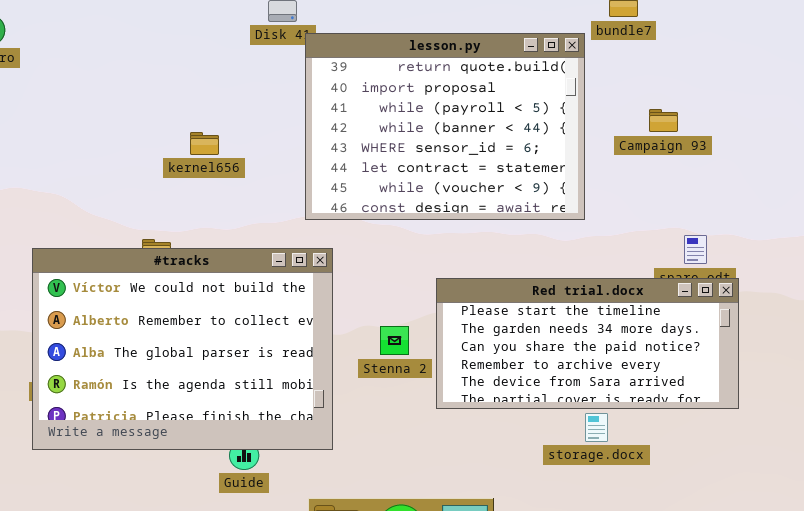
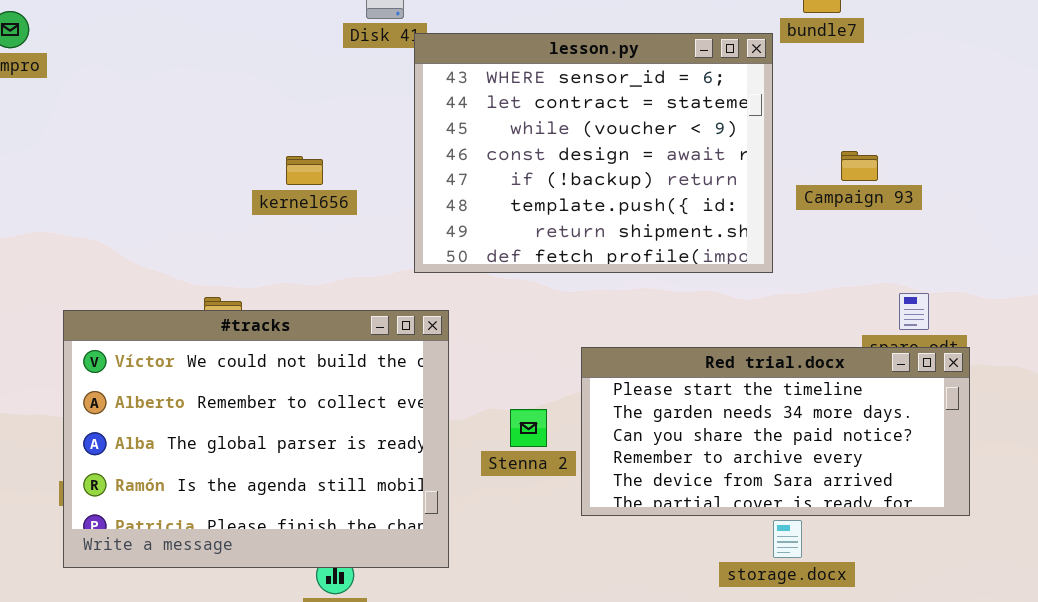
lesson.py: [305,33,585,220] -> [414,33,773,273], scrolled down 4 rows
Campaign 93: [649,109,678,132] -> [841,151,878,181], moved
kernel656: [190,132,219,155] -> [286,156,323,185], moved

